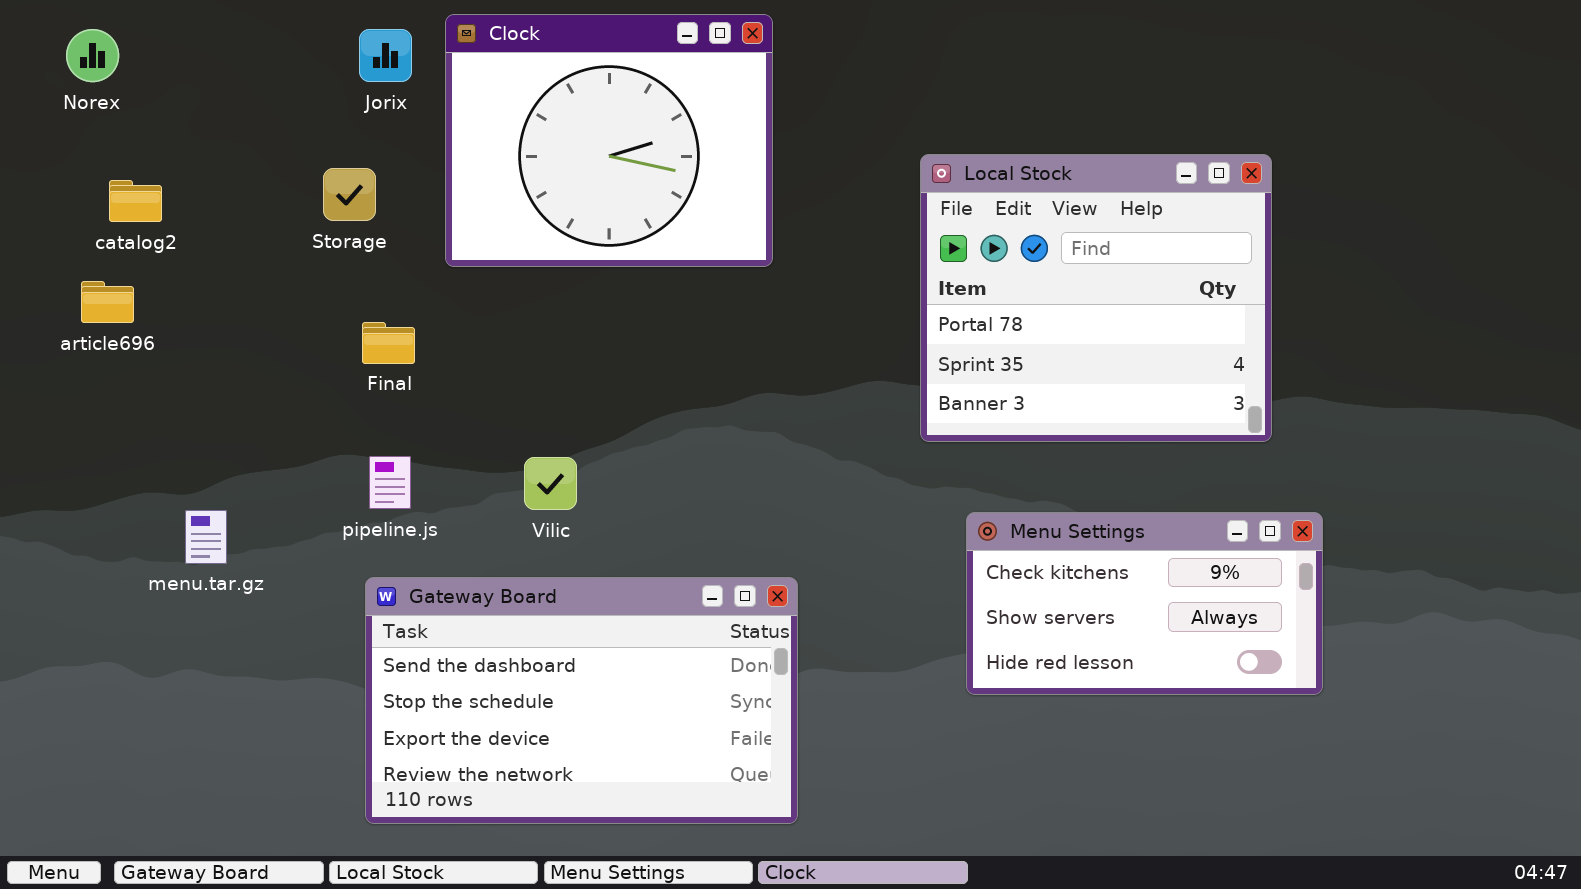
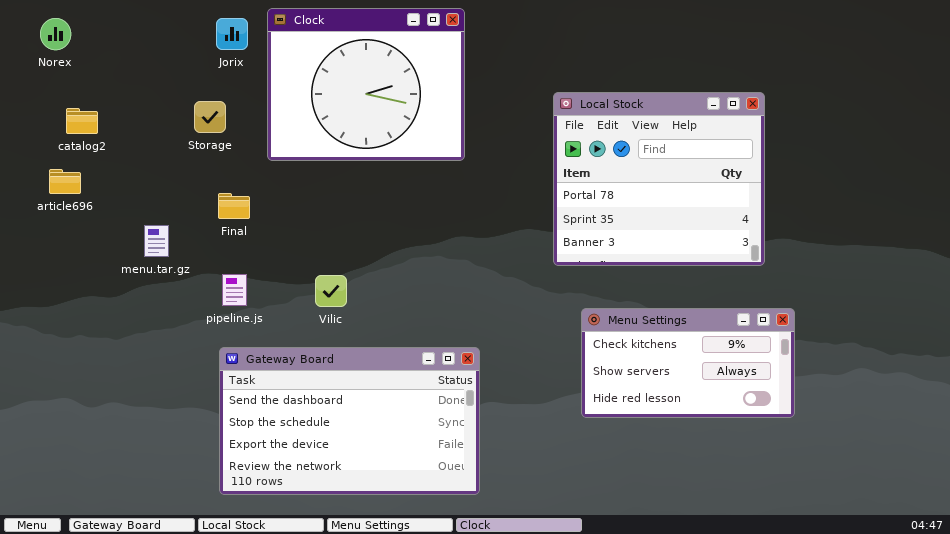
menu.tar.gz: [185,510,227,564] -> [144,225,169,257], moved

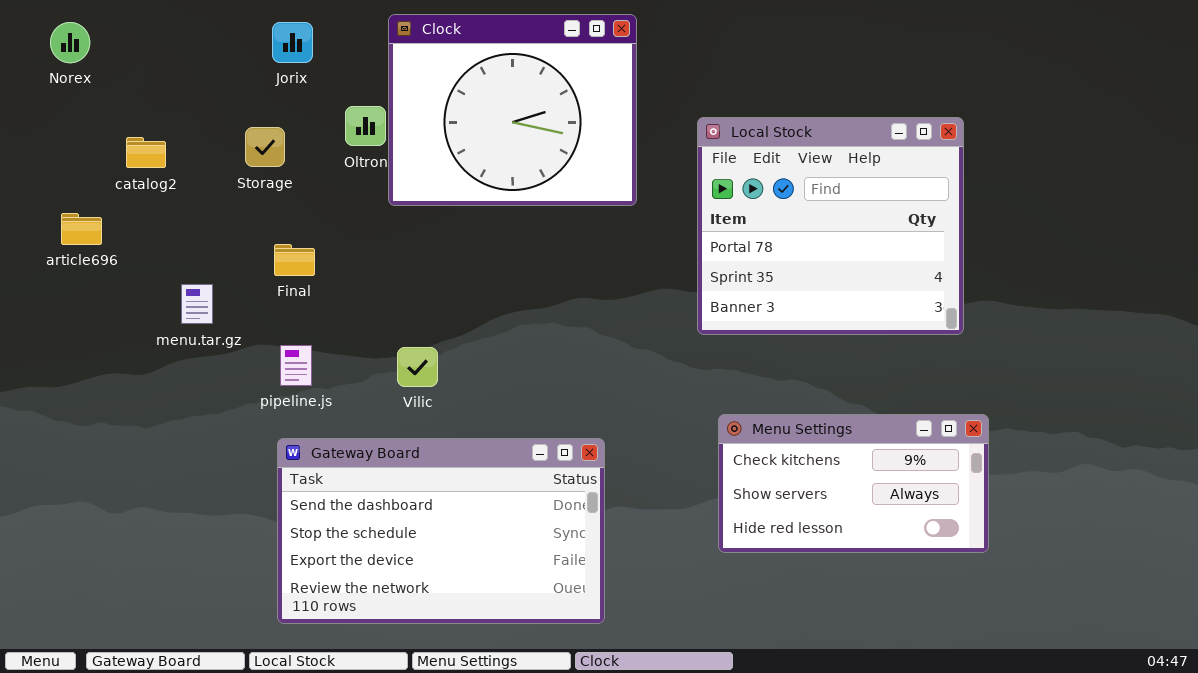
Clock: [267,8,465,161] -> [388,14,637,206], moved
catalog2: [66,108,98,134] -> [126,137,166,168], moved
Menu Settings: [581,308,795,418] -> [718,414,989,553], moved

